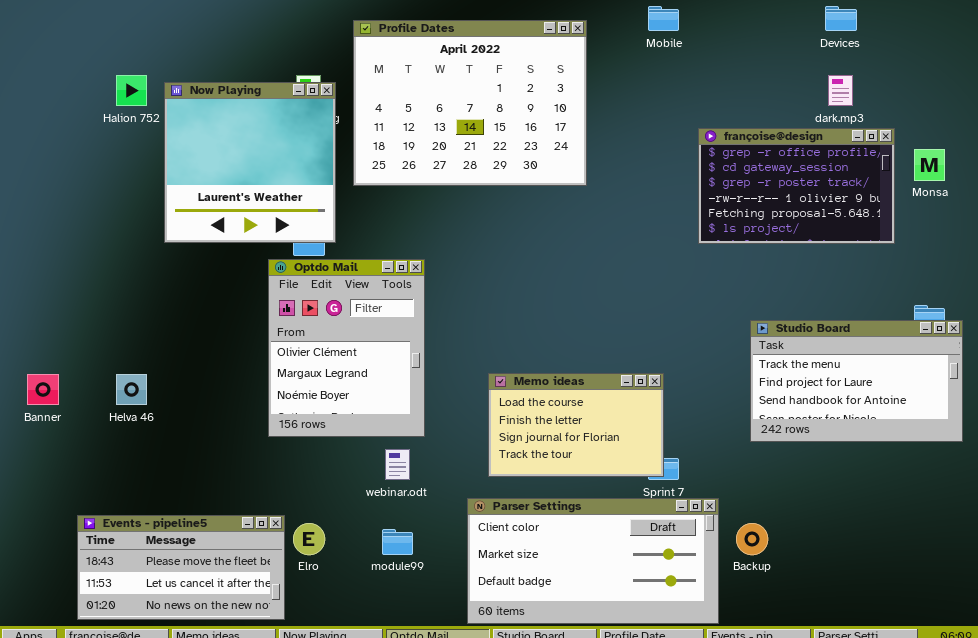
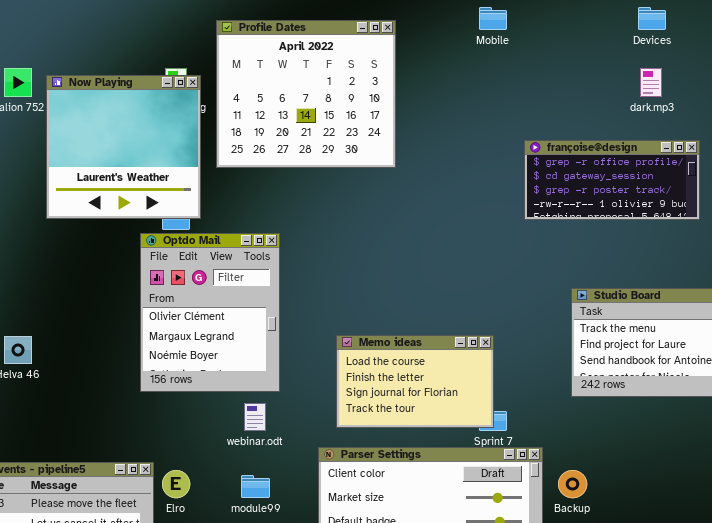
Profile Dates: [353,20,587,186] -> [216,20,396,168], resized
françoise@design: [698,128,895,244] -> [524,140,700,220], resized

